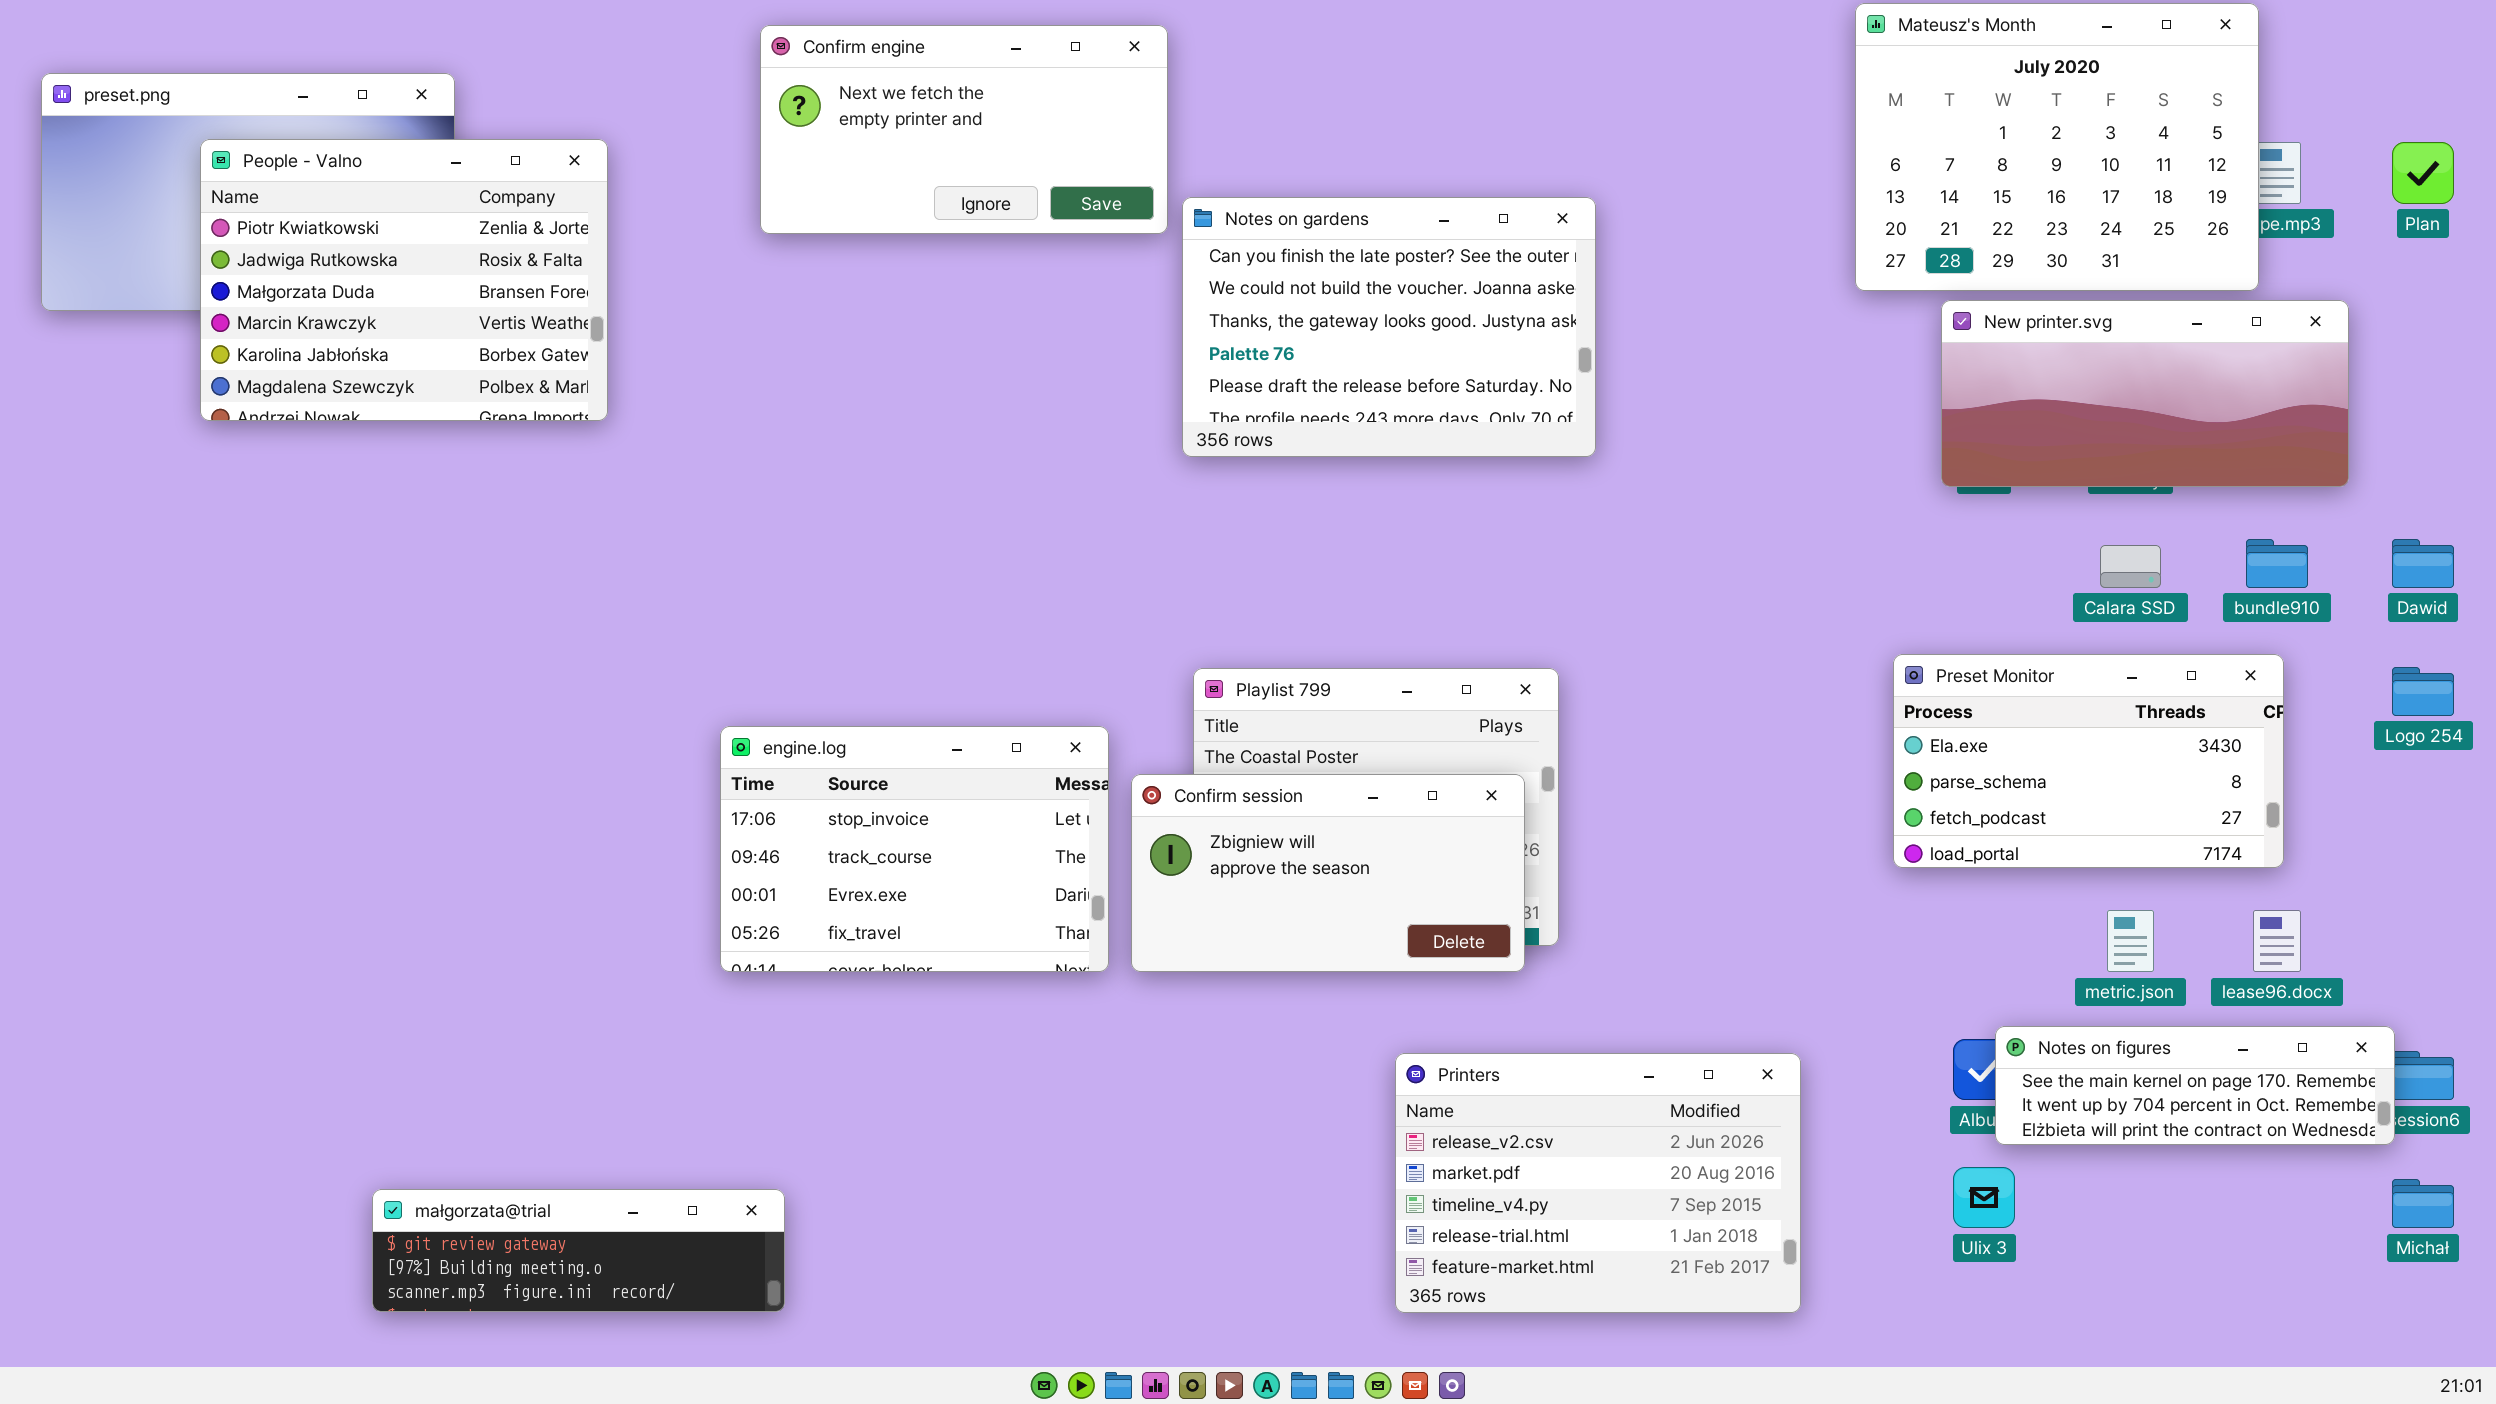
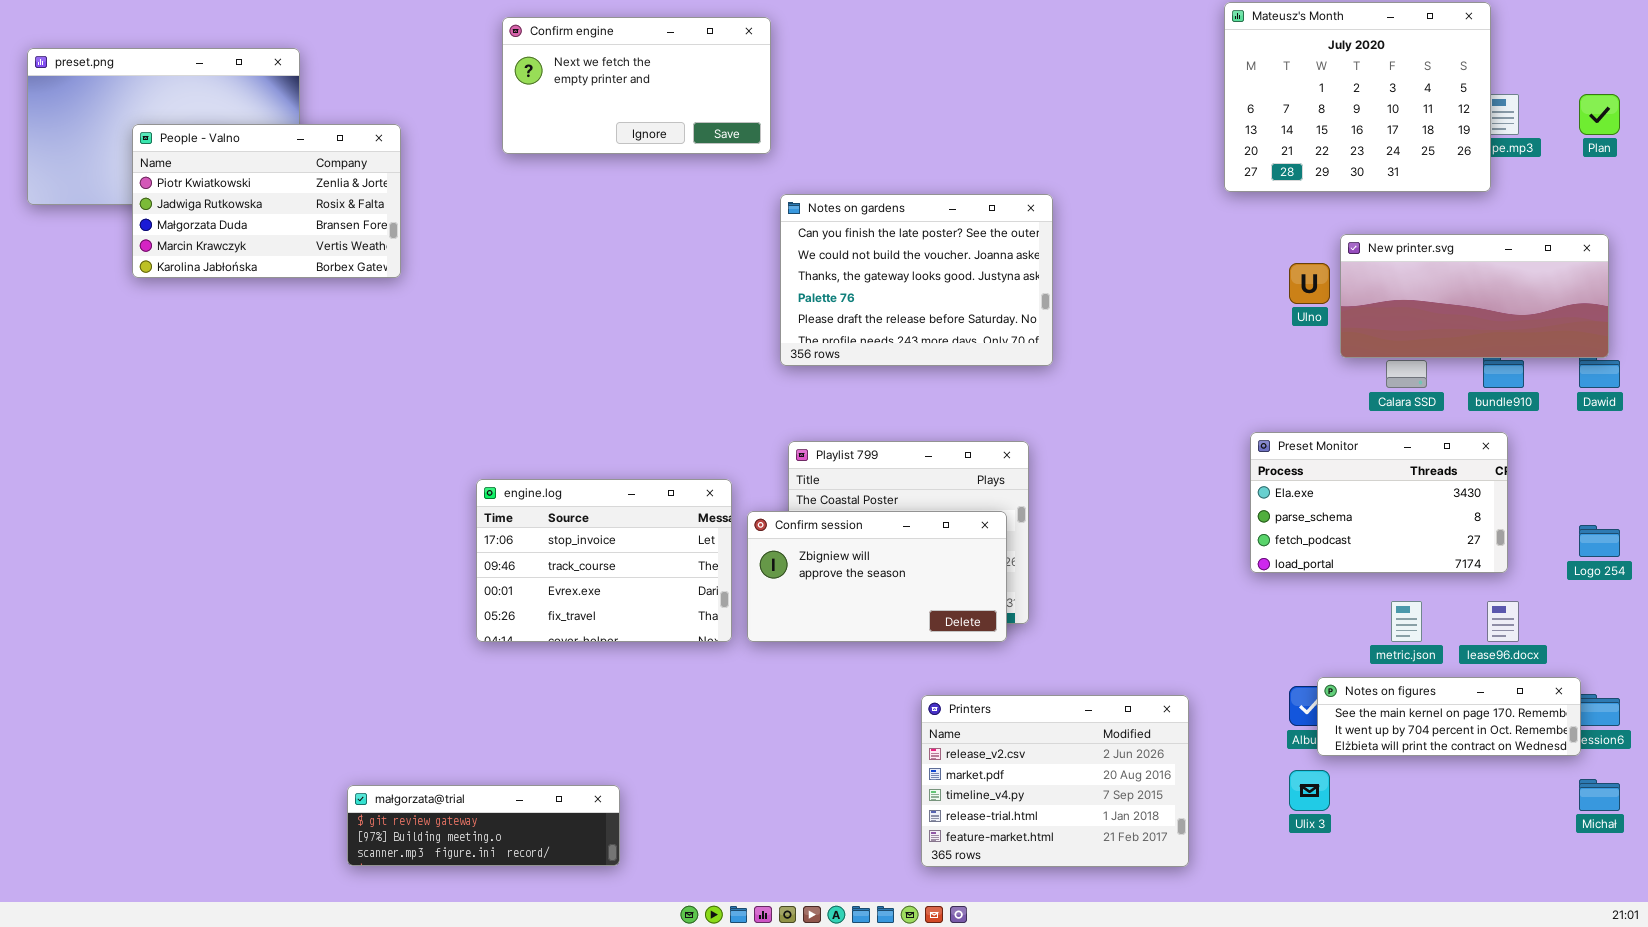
People - Valno: [200,139,608,421] -> [132,124,401,278], resized
Notes on gardens: [1182,197,1596,457] -> [780,194,1053,366], moved
New printer.svg: [1941,300,2349,487] -> [1340,234,1609,358], moved
Logo 254: [2392,667,2454,716] -> [1579,525,1620,557], moved
małgorzata@trial: [372,1189,785,1312] -> [347,785,620,866], moved

